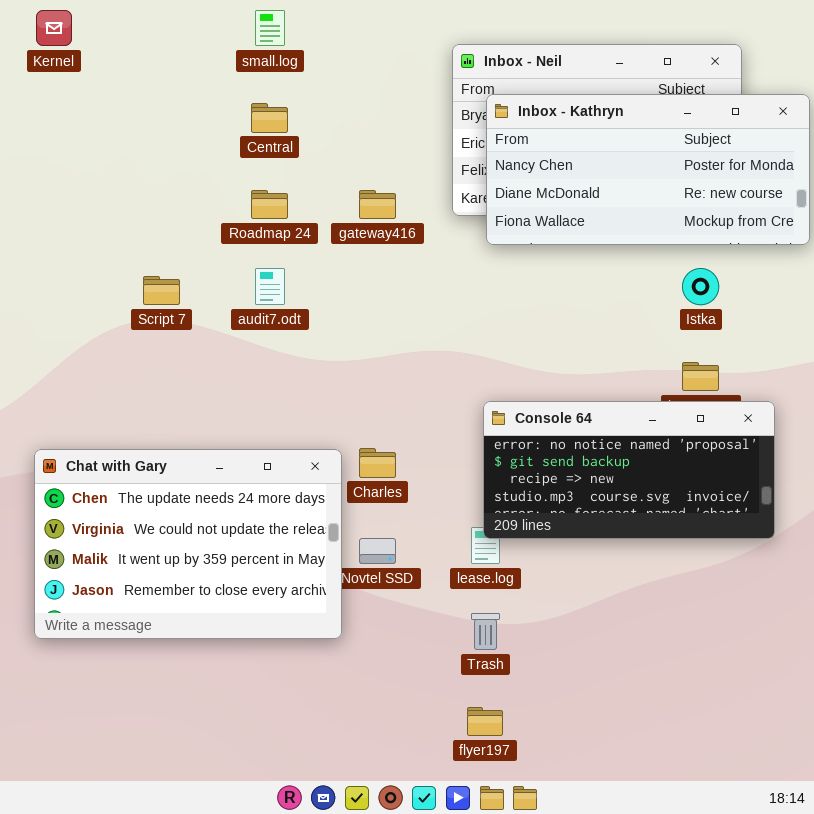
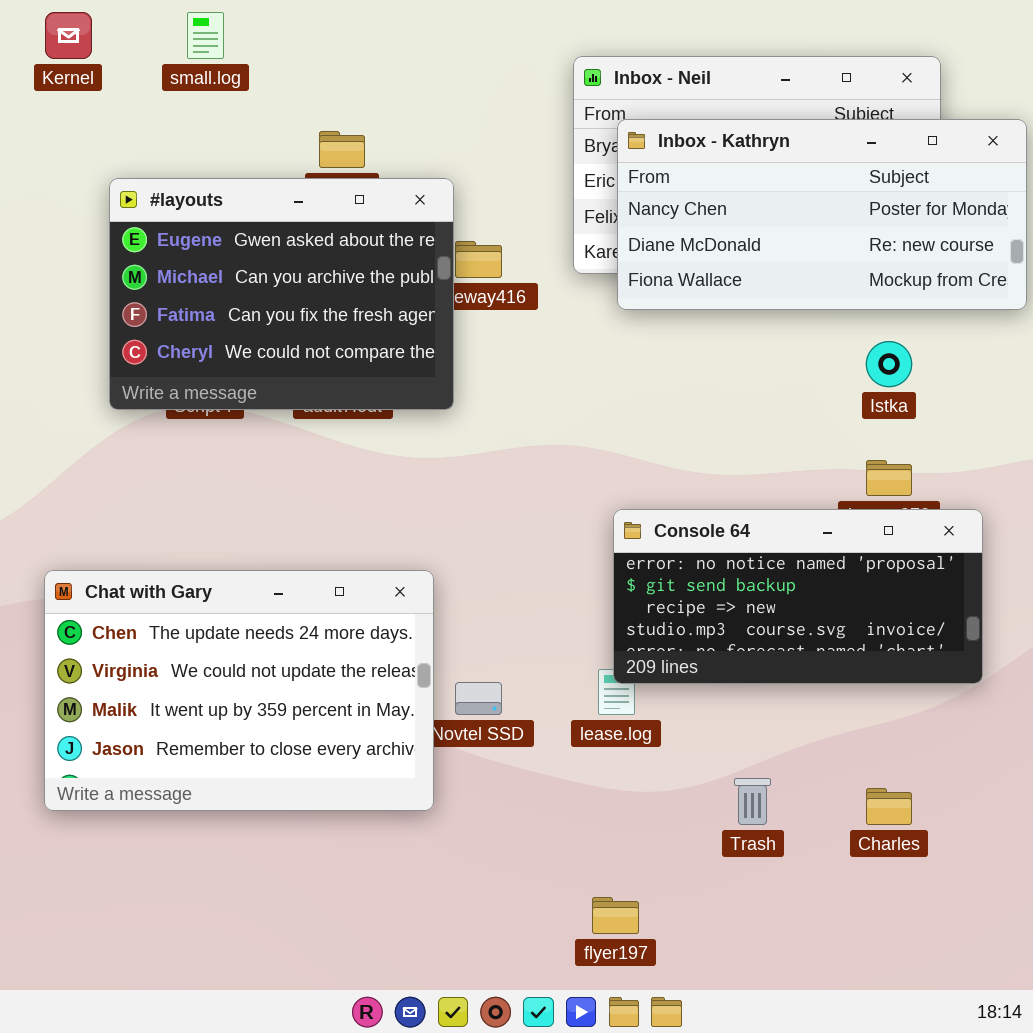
small.log: [255,10,285,46] -> [187,12,224,59], moved
#layouts: none -> [109,178,454,410], opened
Charles: [359,448,396,478] -> [866,788,912,825], moved
Trash: [471,613,500,650] -> [734,778,771,825], moved

